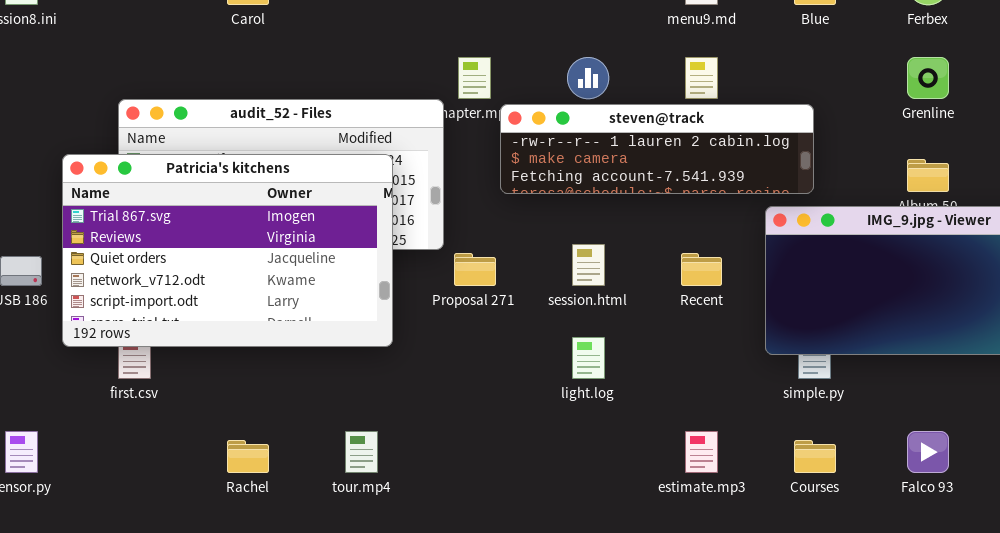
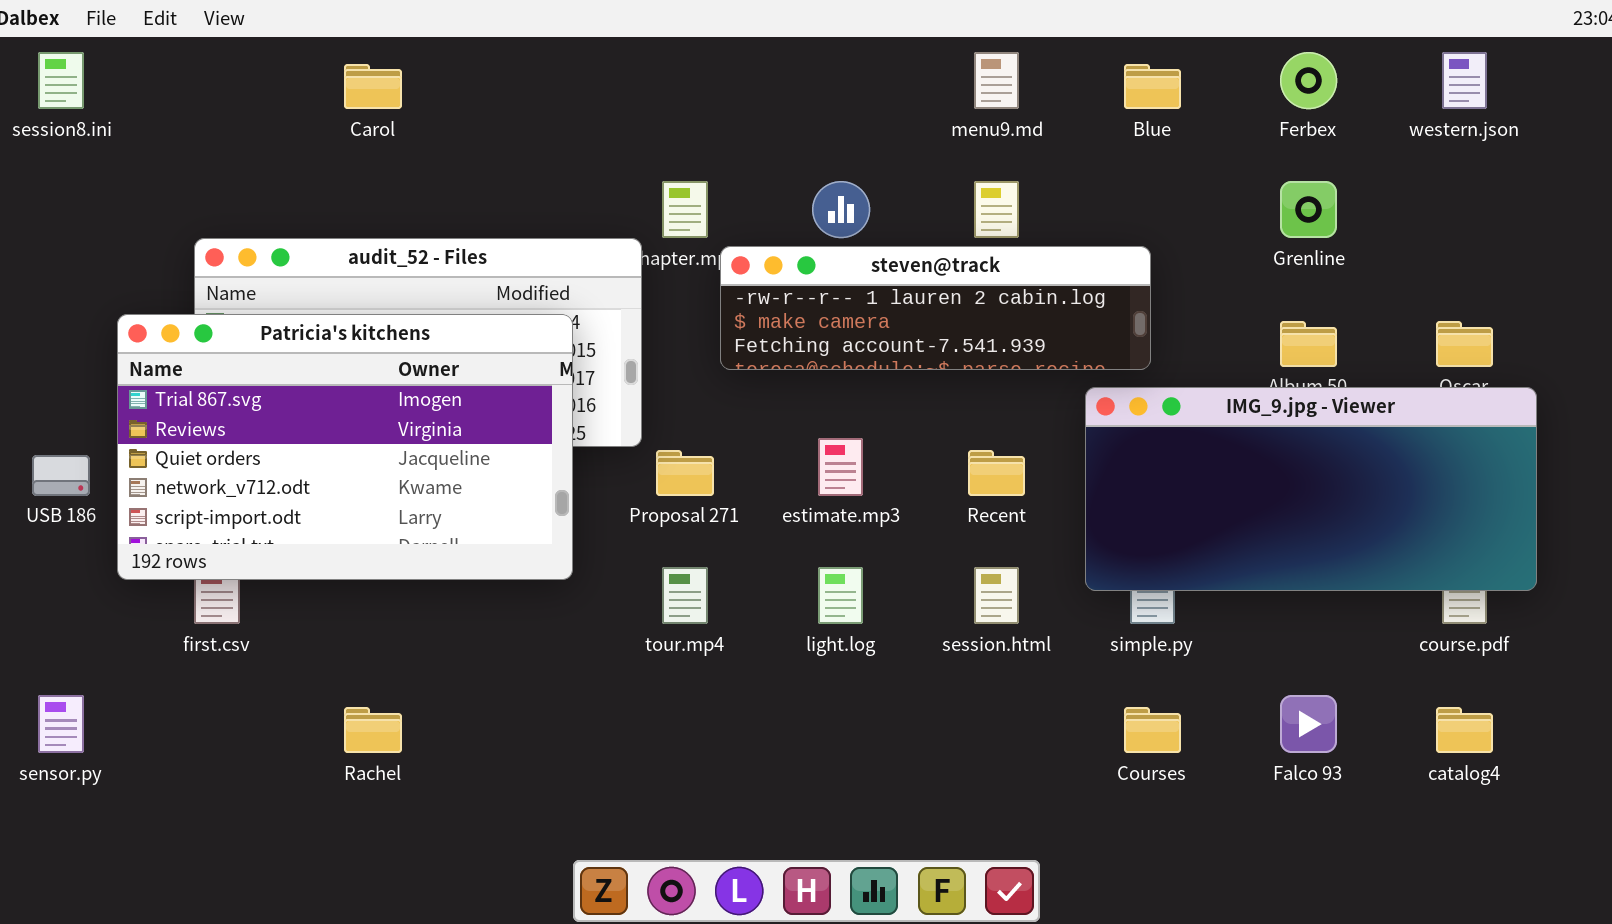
session.html: [572,244,605,286] -> [974,567,1019,624], moved
tour.mp4: [345,431,378,473] -> [662,567,708,624], moved
estimate.mp3: [685,431,718,473] -> [818,438,863,496], moved

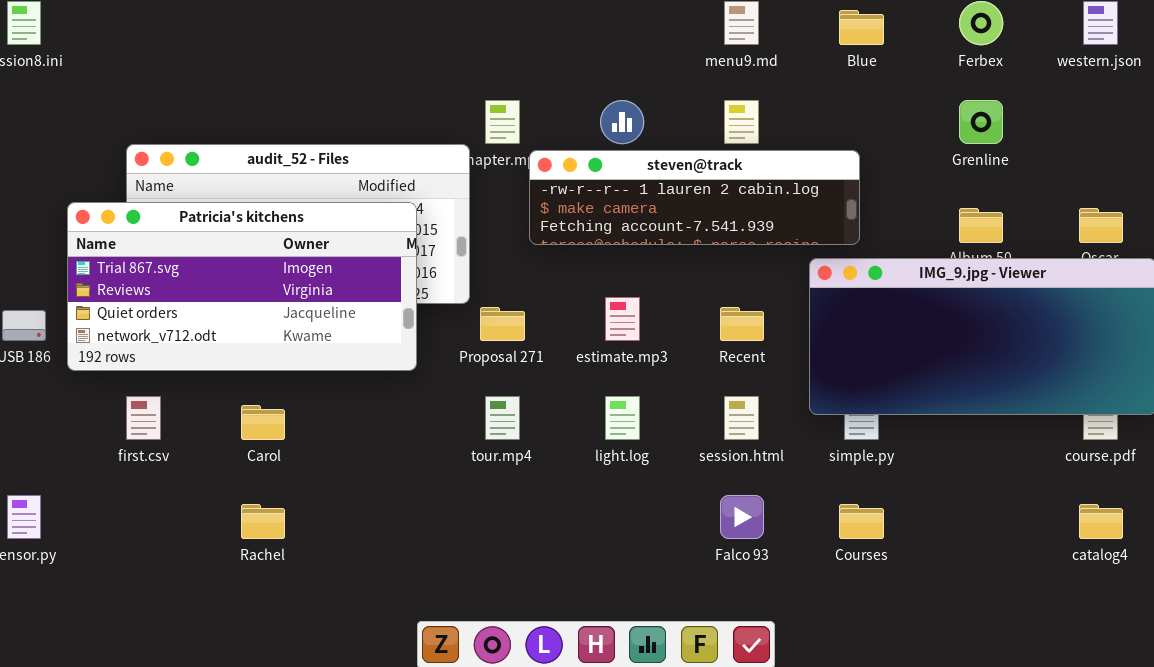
Carol: [344,64,402,109] -> [241,405,285,440], moved
Patricia's kitchens: [117,314,573,580] -> [67,202,417,371], resized
Falco 93: [1280,695,1337,753] -> [720,495,764,539], moved

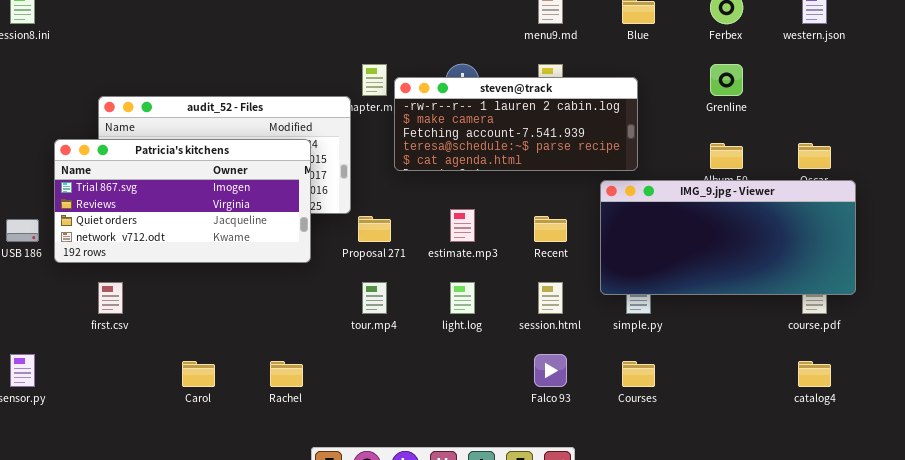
steven@track: [529,150,860,245] -> [394,77,638,171], resized
Carol: [241,405,285,440] -> [182,361,215,387], moved
Rachel: [241,504,285,539] -> [270,361,303,387], moved

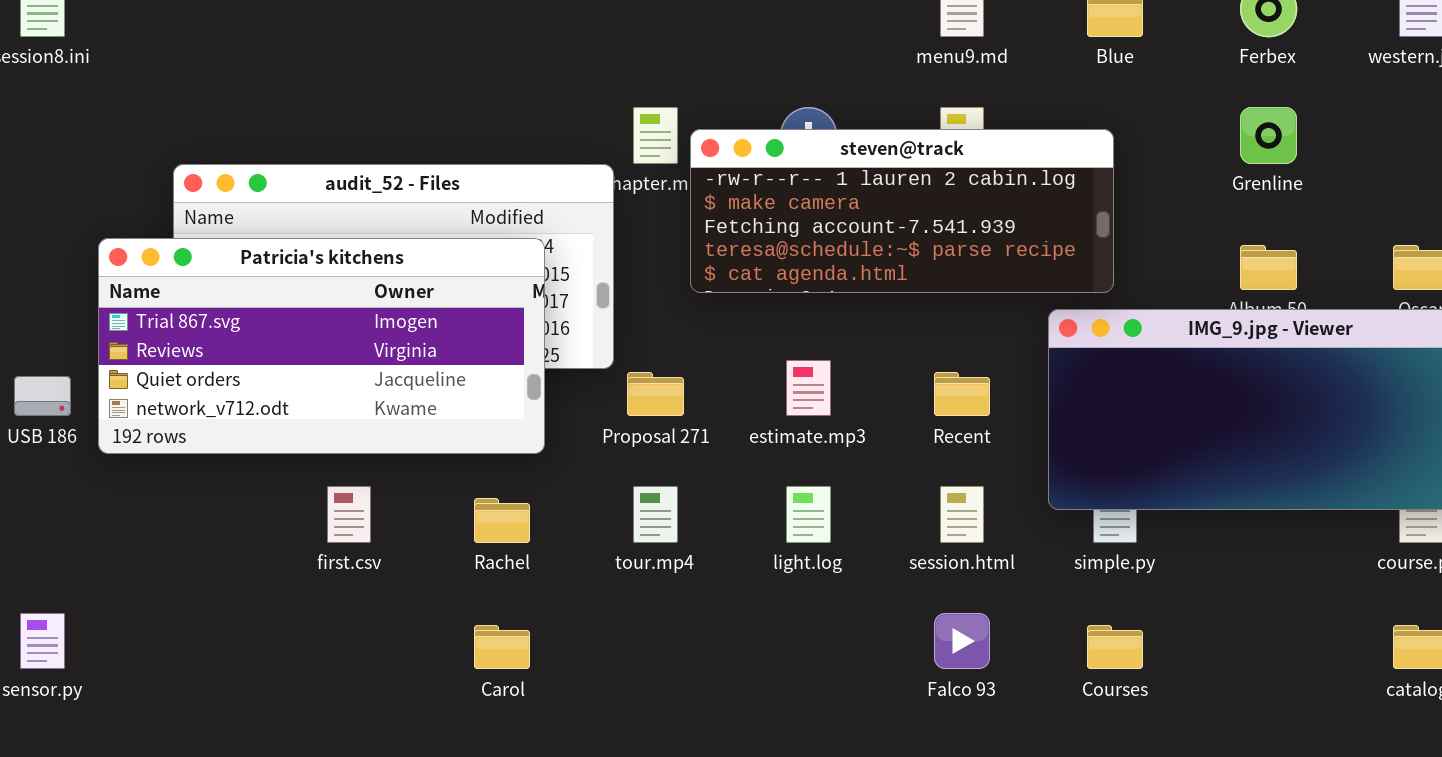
first.csv: [98,282,123,314] -> [327,486,371,543], moved
Carol: [182,361,215,387] -> [474,625,530,669], moved
Rachel: [270,361,303,387] -> [474,498,530,543], moved

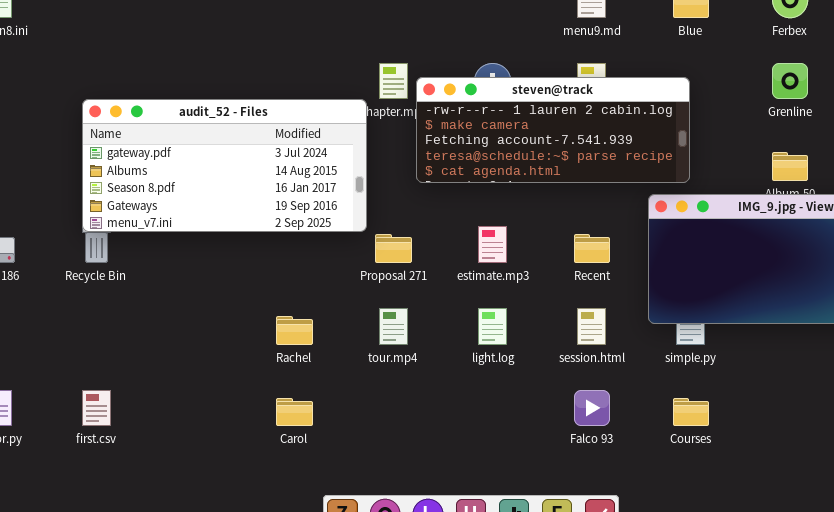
Patricia's kitchens: [98,238,545,454] -> none, closed
first.csv: [327,486,371,543] -> [82,390,111,426], moved

